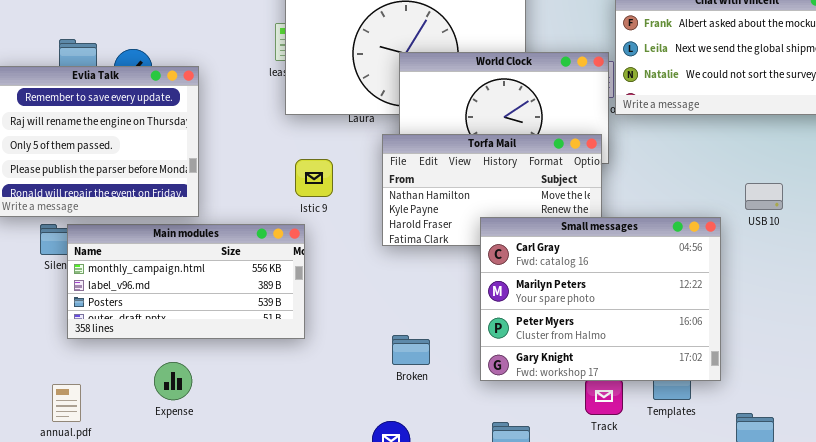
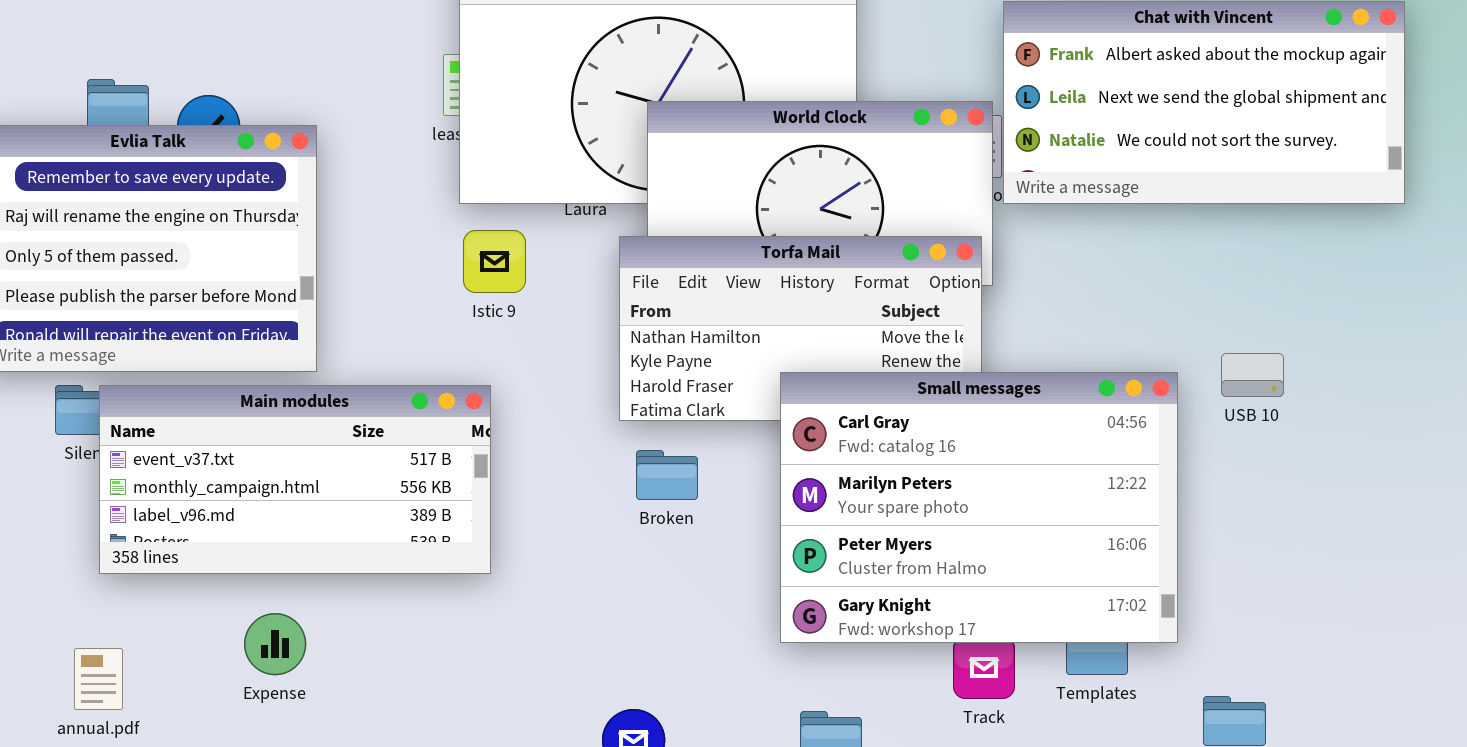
Istic 9: [295,159,333,197] -> [463,230,526,293], moved
USB 10: [745,183,783,210] -> [1221,353,1284,397], moved
Main modules: [67,224,305,339] -> [99,385,491,574], scrolled up 1 row
Broken: [392,335,430,365] -> [636,450,698,500], moved

